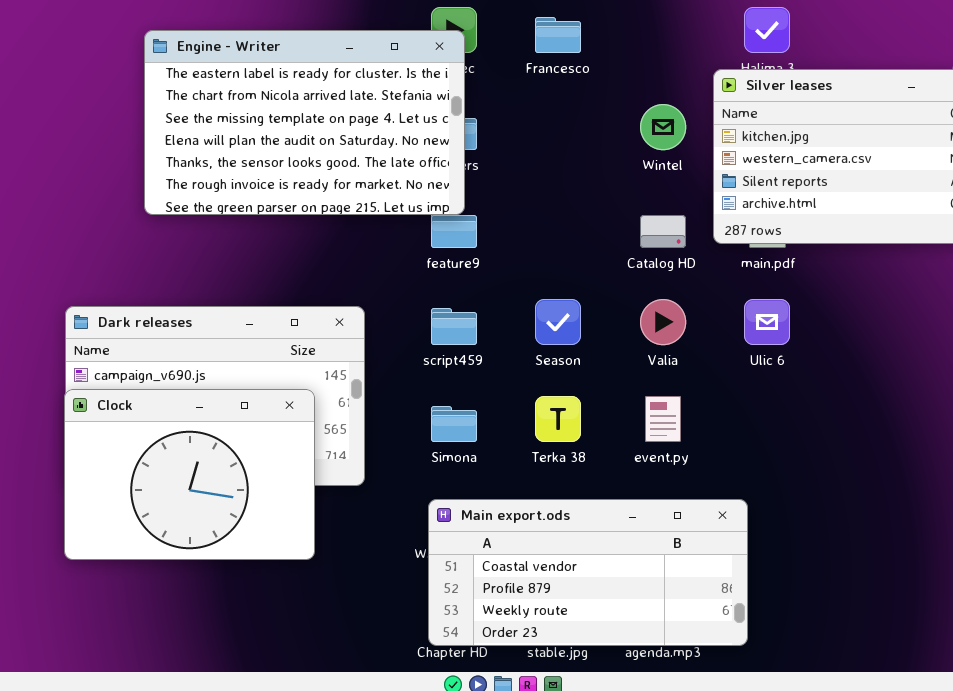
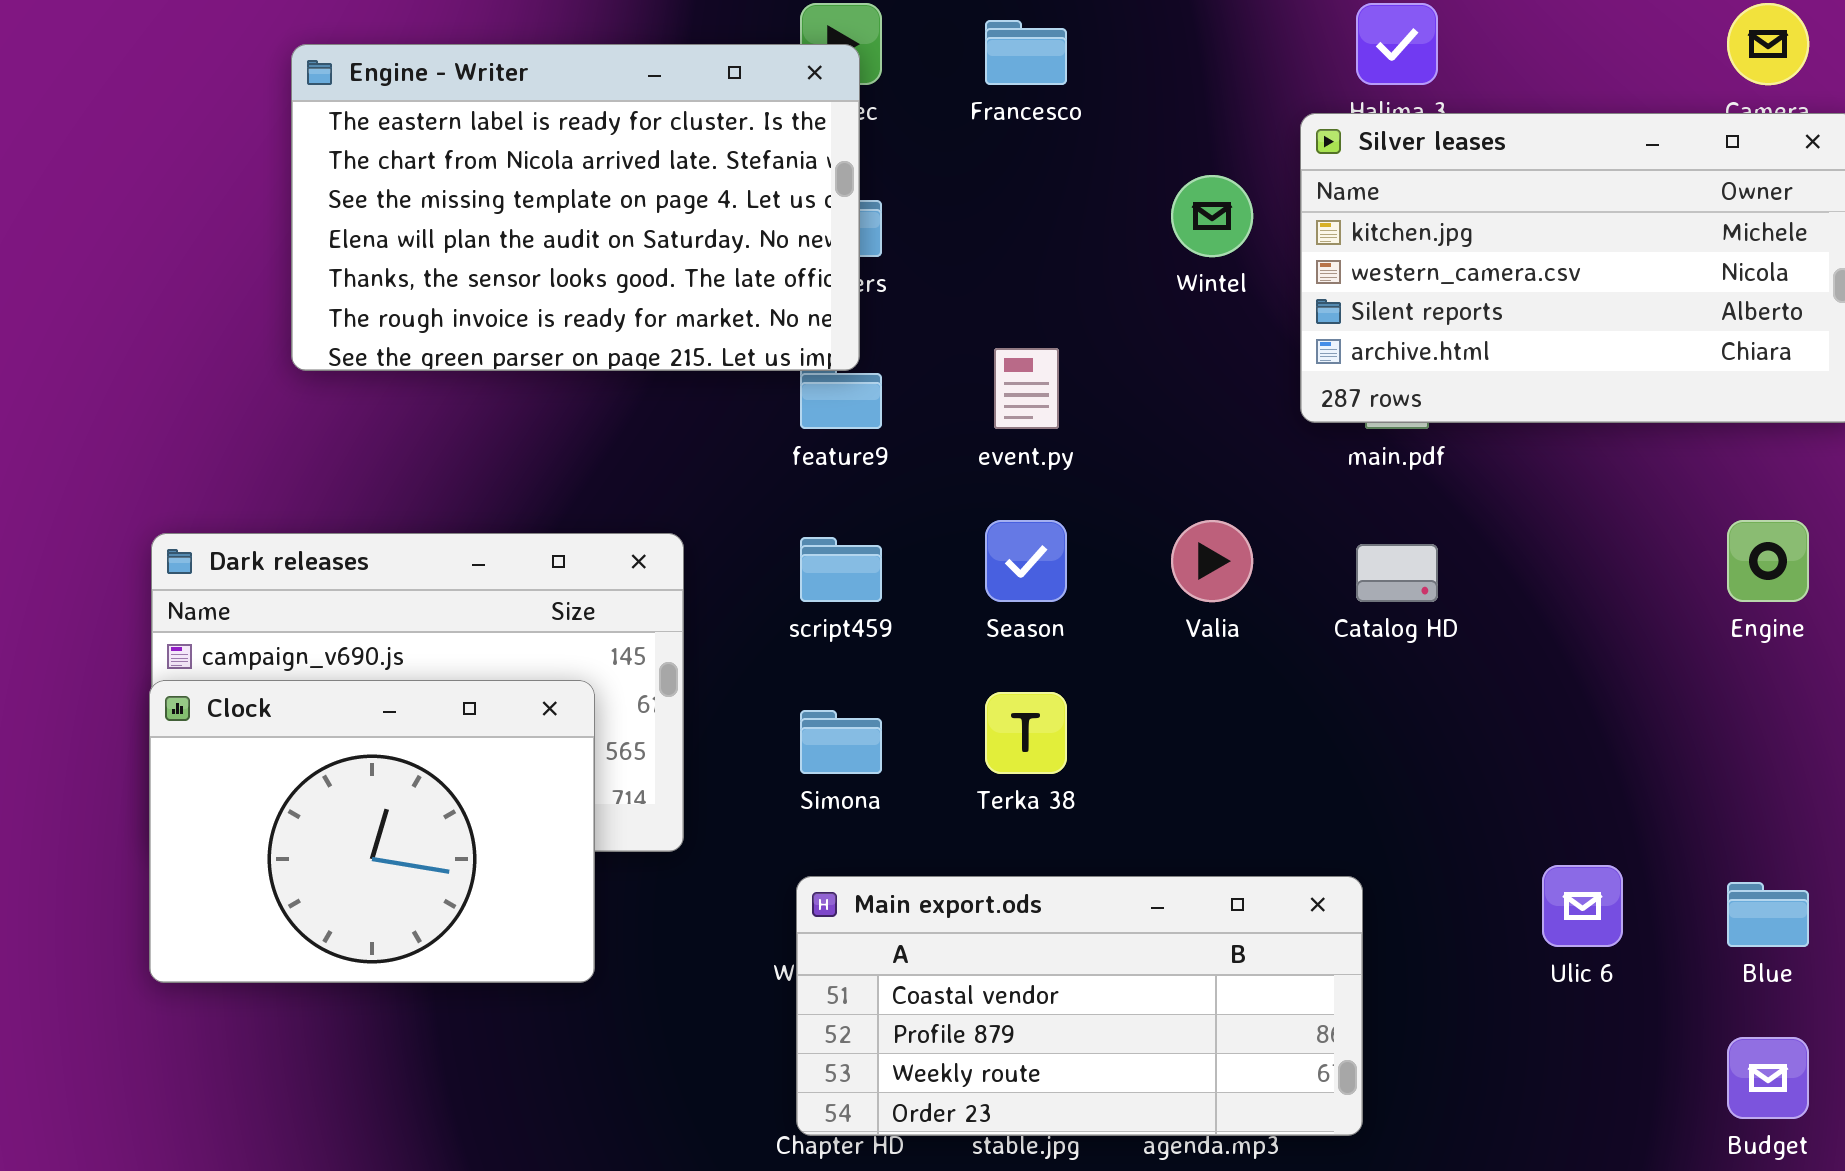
Catalog HD: [640,215,686,248] -> [1356,544,1438,602], moved
Ulic 6: [744,299,790,345] -> [1542,865,1623,947], moved
event.py: [645,396,681,442] -> [994,348,1059,429], moved

